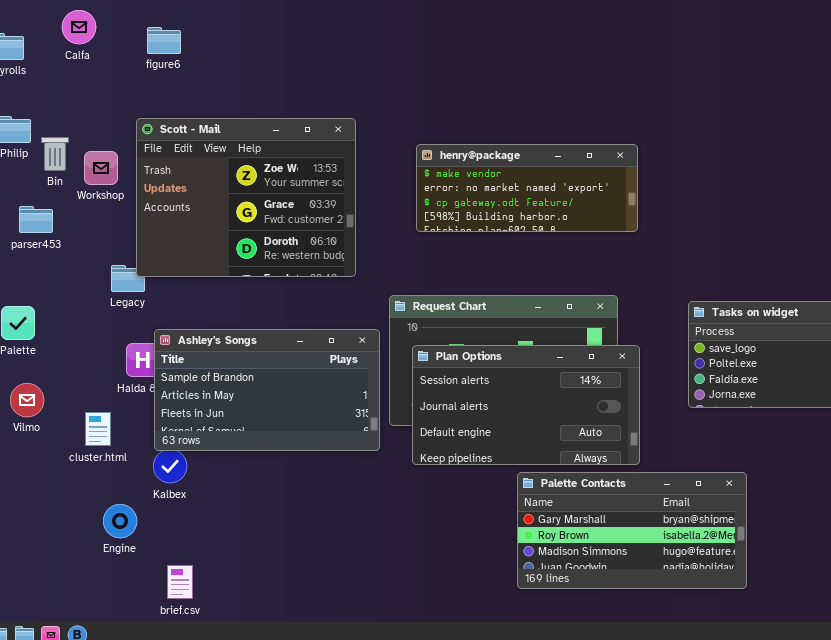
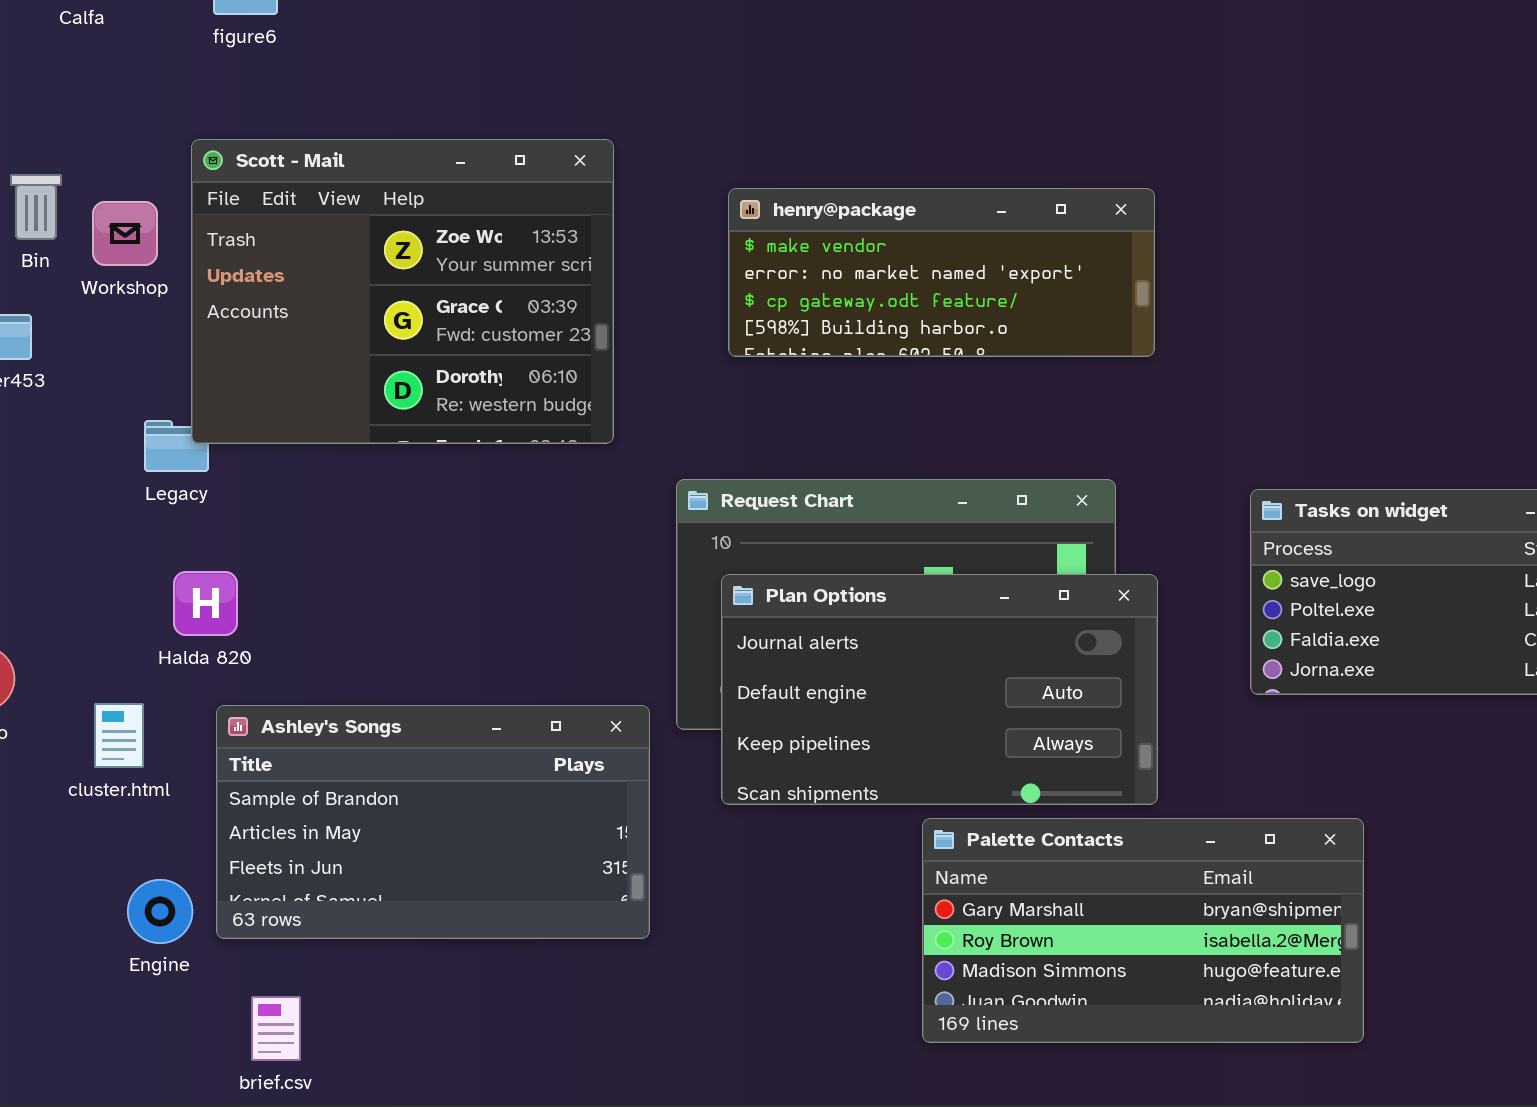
Ashley's Songs: [154,329,380,451] -> [216,705,650,939], moved
Plan Options: [412,345,640,465] -> [721,574,1158,805], scrolled down 1 row

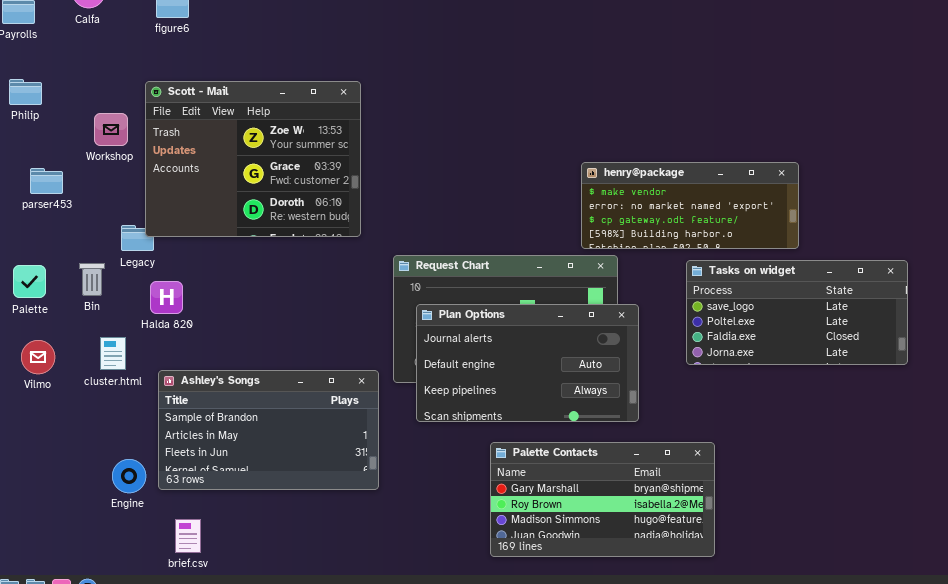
Bin: [10,174,62,240] -> [79,263,105,296], moved
henry@package: [728,188,1155,357] -> [581,162,799,249], moved
Halda 820: [173,571,238,636] -> [150,281,183,314], moved
cluster.html: [94,703,144,768] -> [100,337,126,370], moved
Palette Contacts: [922,818,1364,1043] -> [490,442,715,557], moved

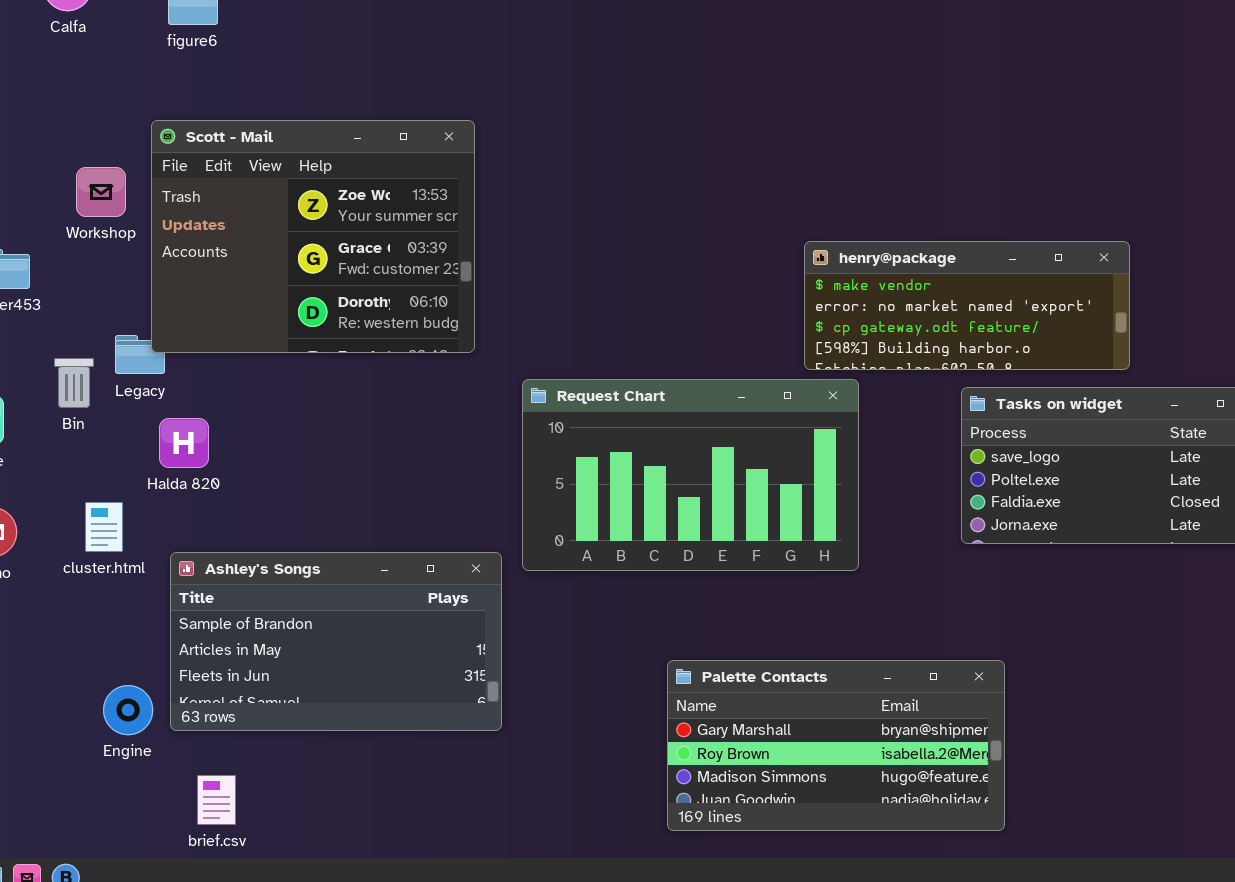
Bin: [79,263,105,296] -> [54,358,94,408], moved
Plan Options: [416,304,639,422] -> none, closed

